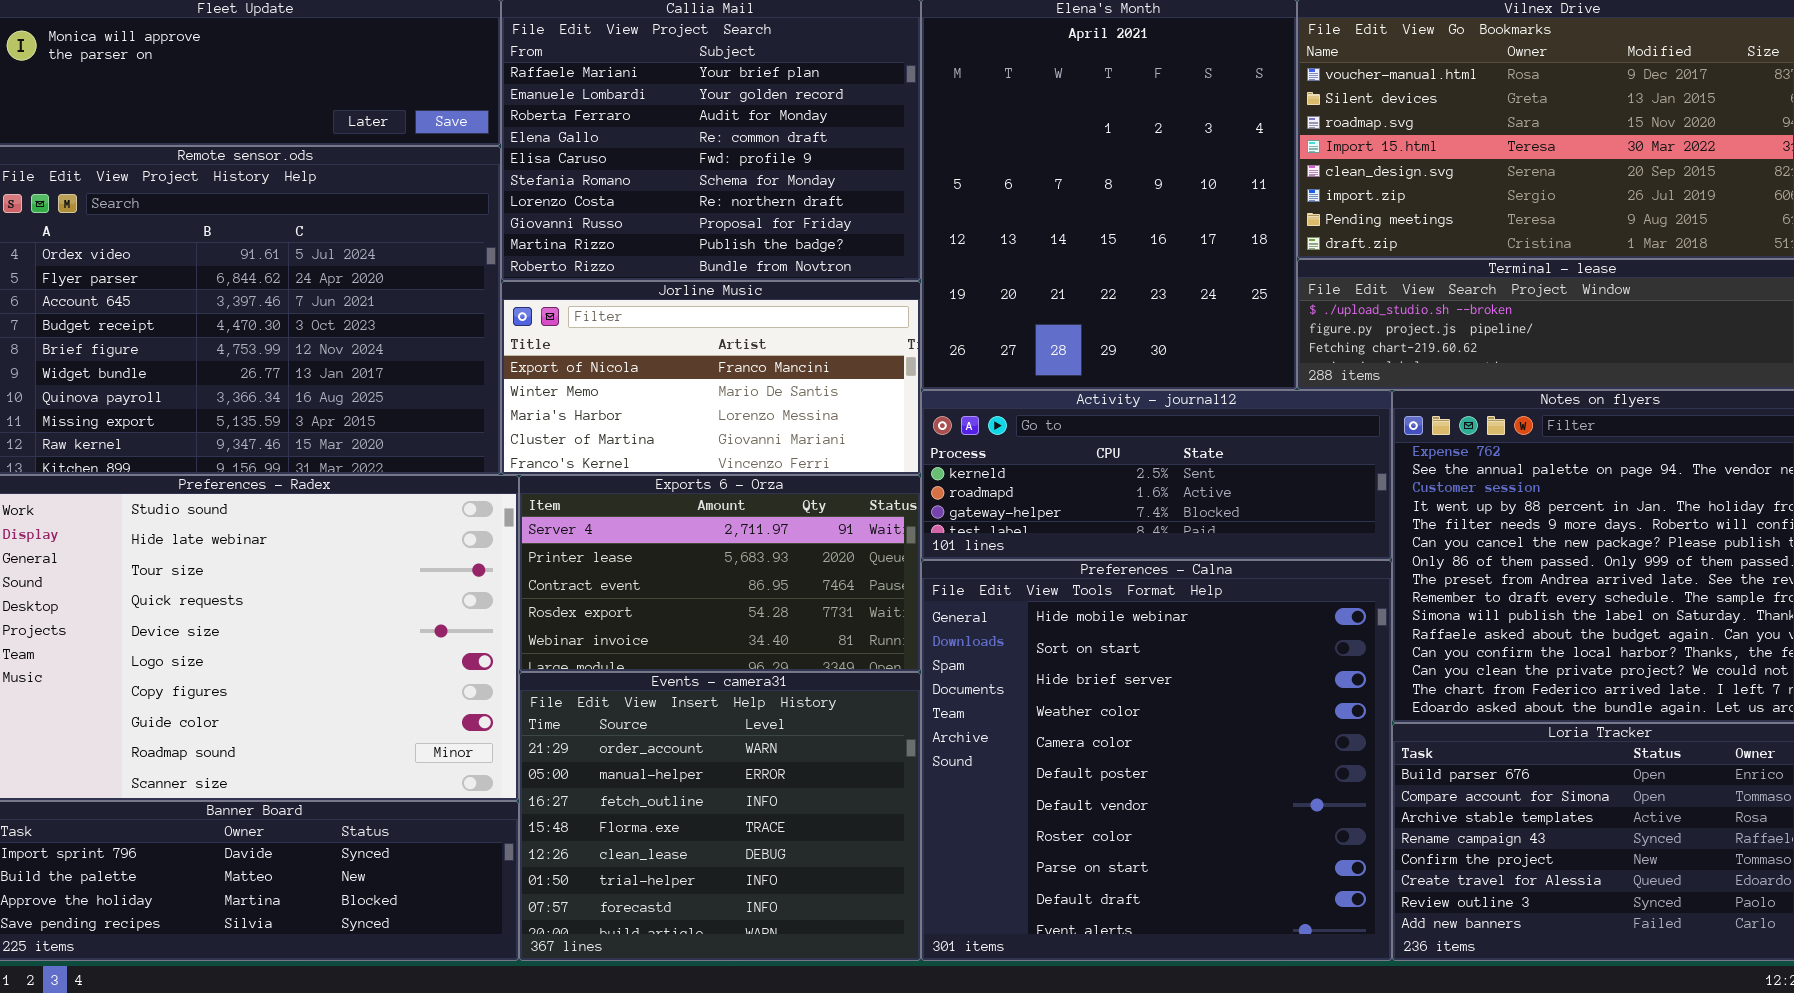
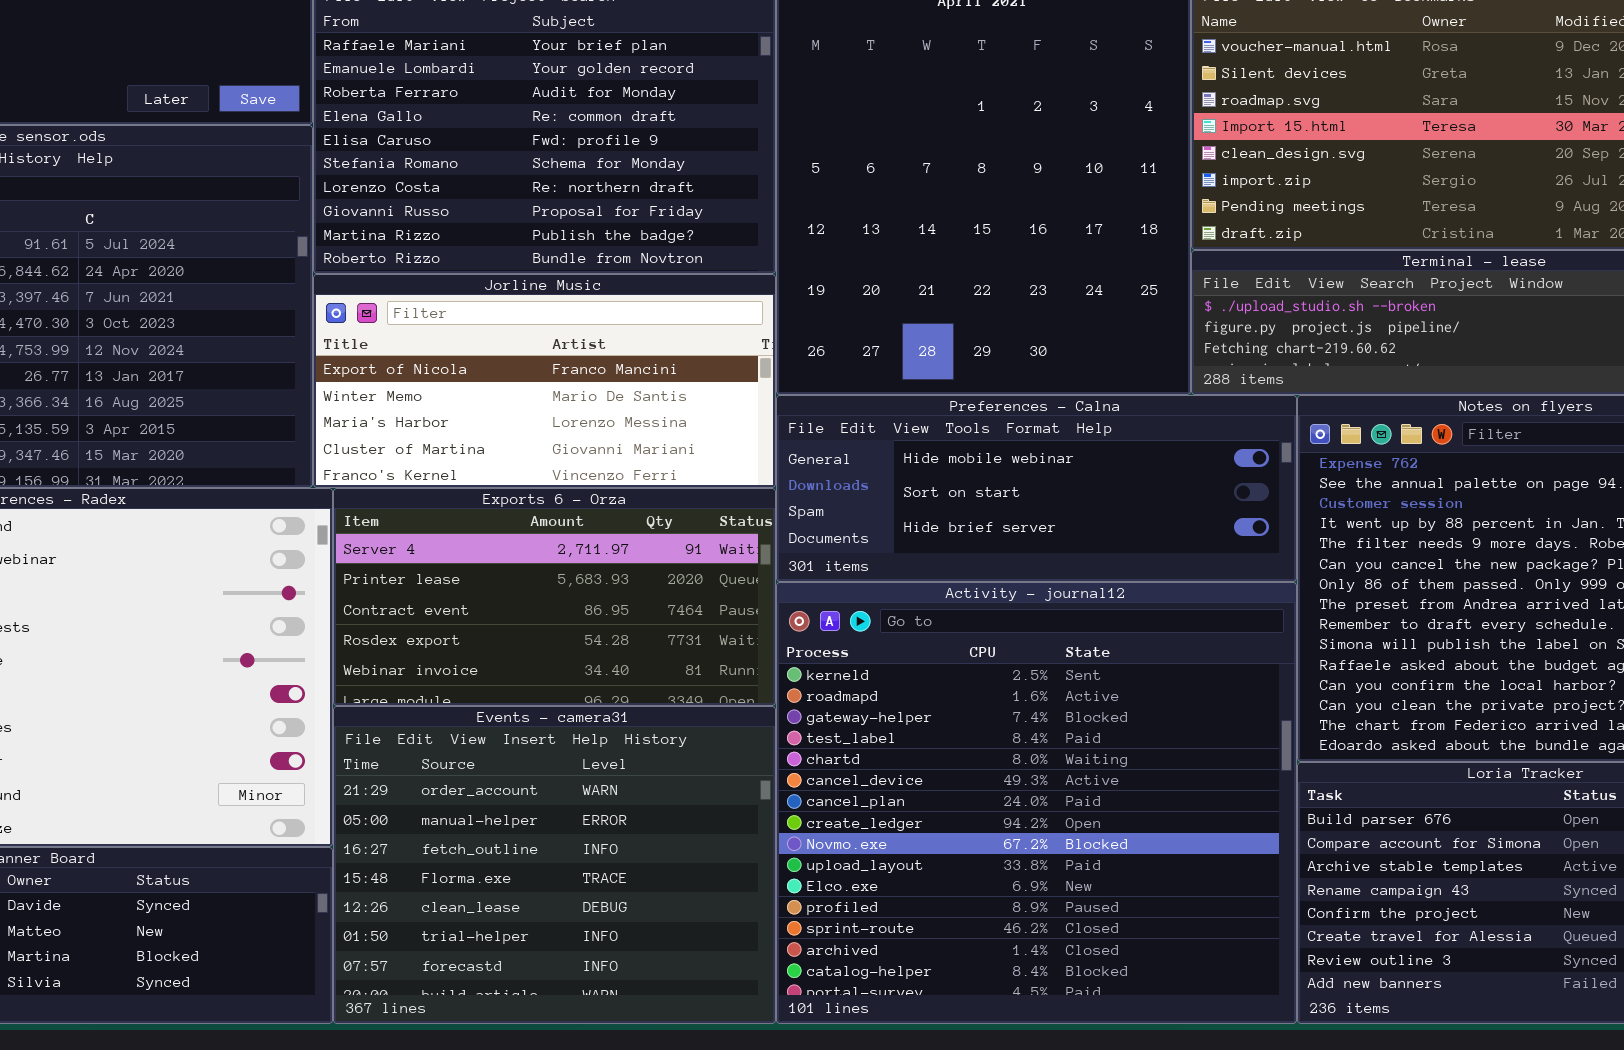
Activity - journal12: [921,390,1392,560] -> [776,582,1297,1024], moved, resized
Preferences - Calna: [921,560,1392,961] -> [776,395,1297,582], moved, resized

